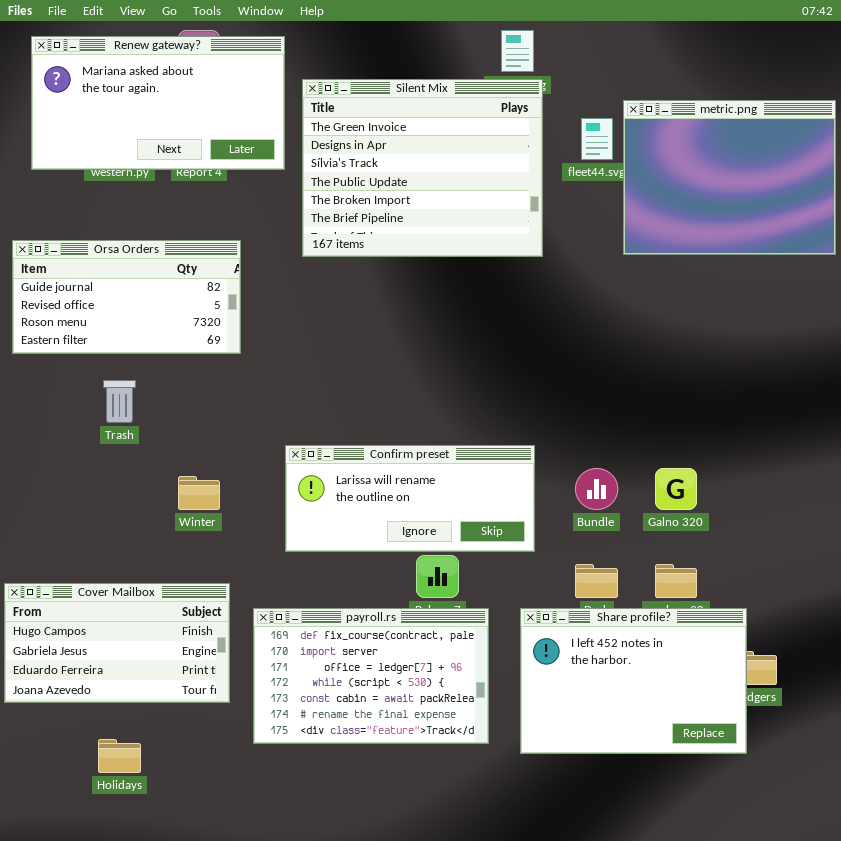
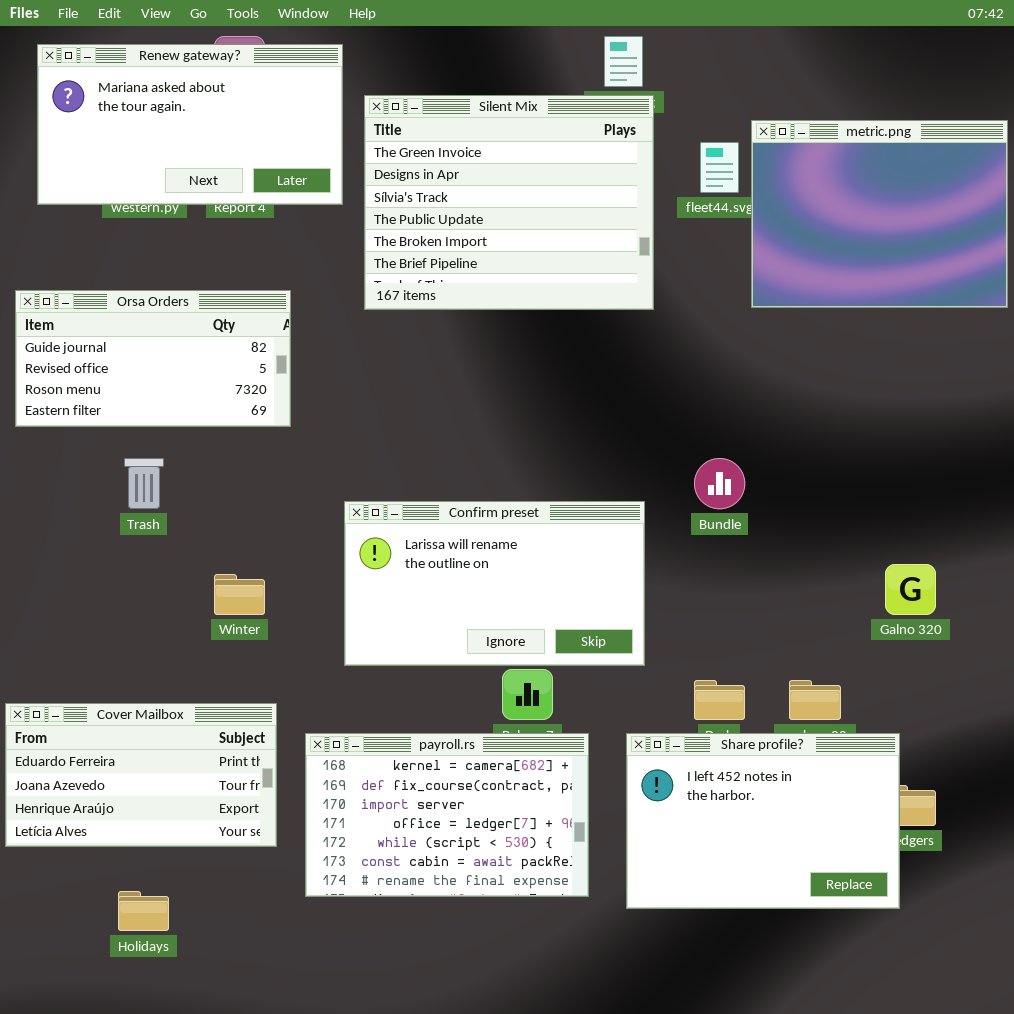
Confirm preset: [285,445,535,552] -> [344,501,645,666], resized
Bundle: [575,468,618,510] -> [694,458,745,509], moved
Galno 320: [655,468,697,510] -> [885,564,936,615], moved
Cover Mailbox: [4,583,230,703] -> [5,703,277,847], scrolled down 2 rows
payroll.rs: [253,608,489,744] -> [305,733,589,897], scrolled up 1 row

